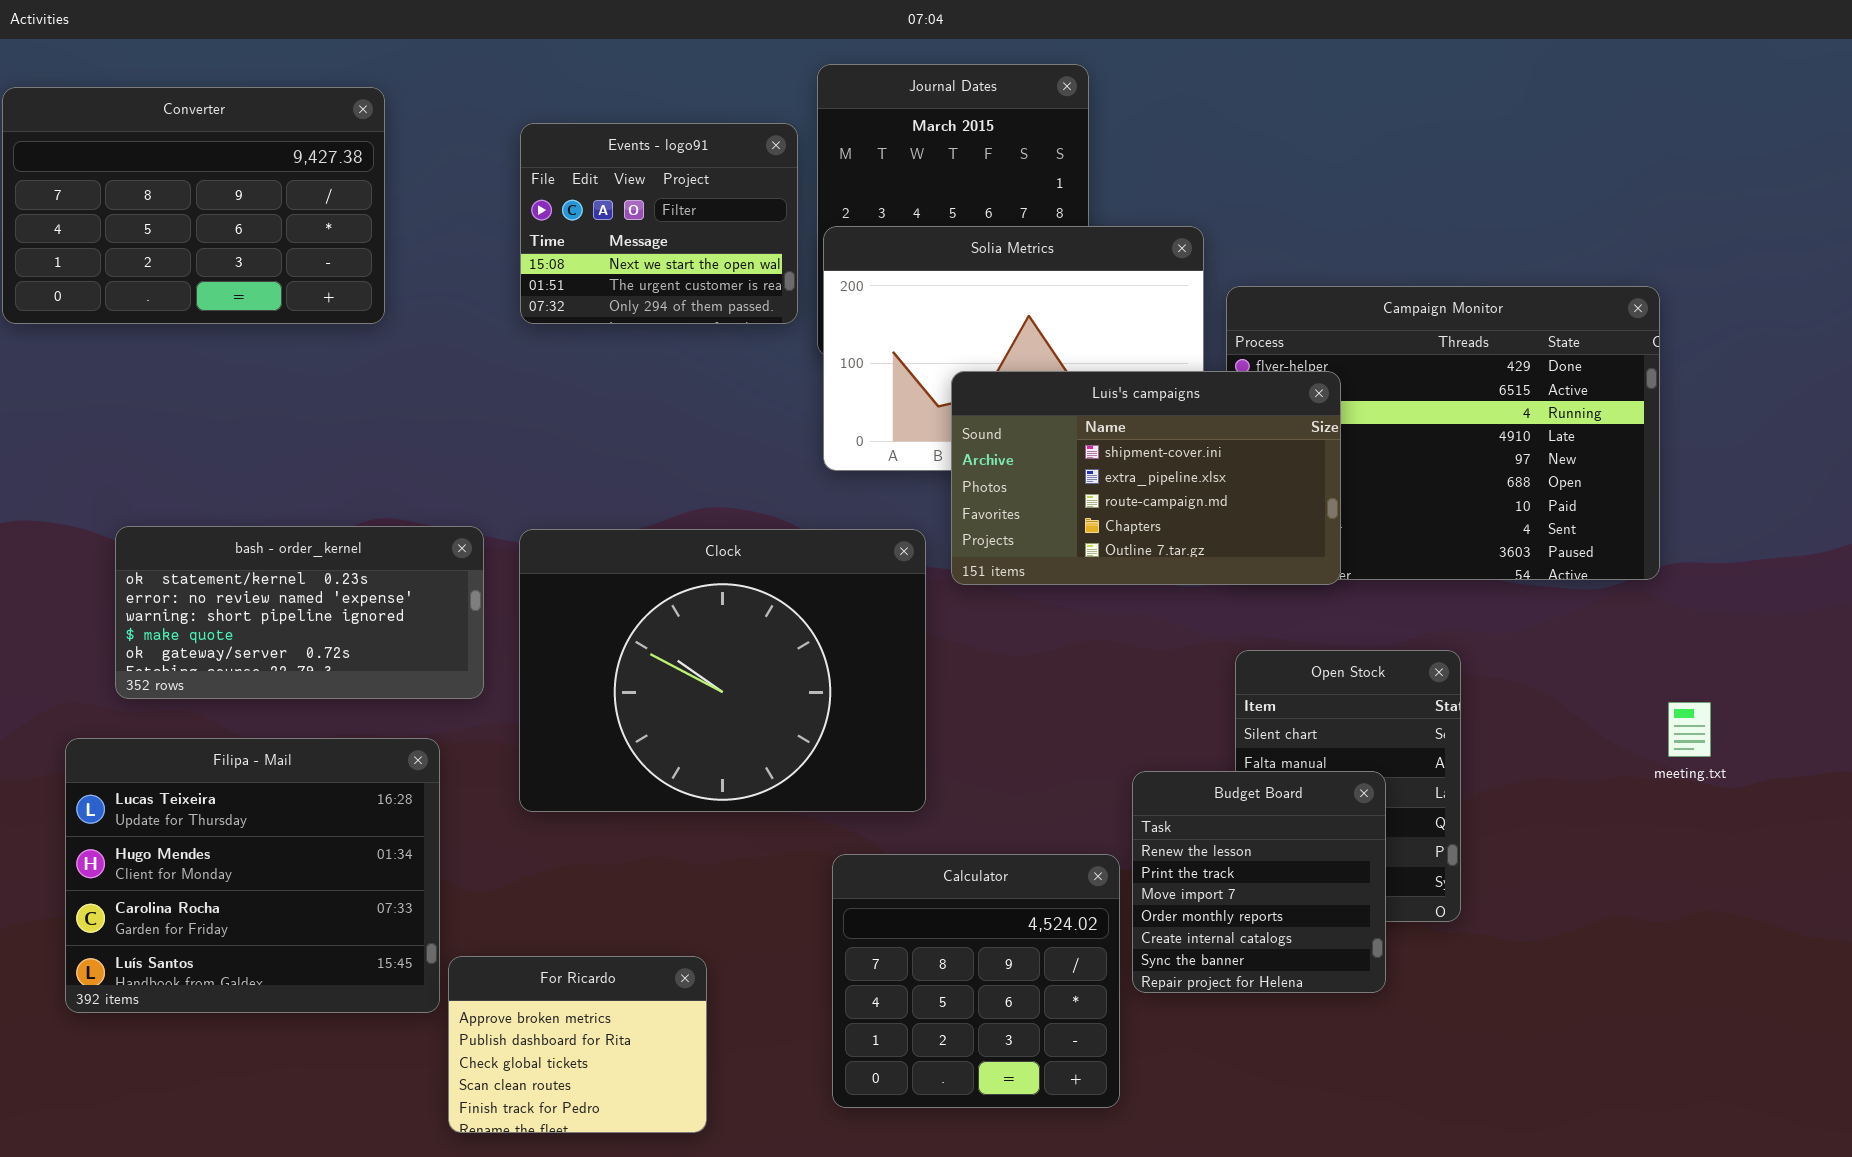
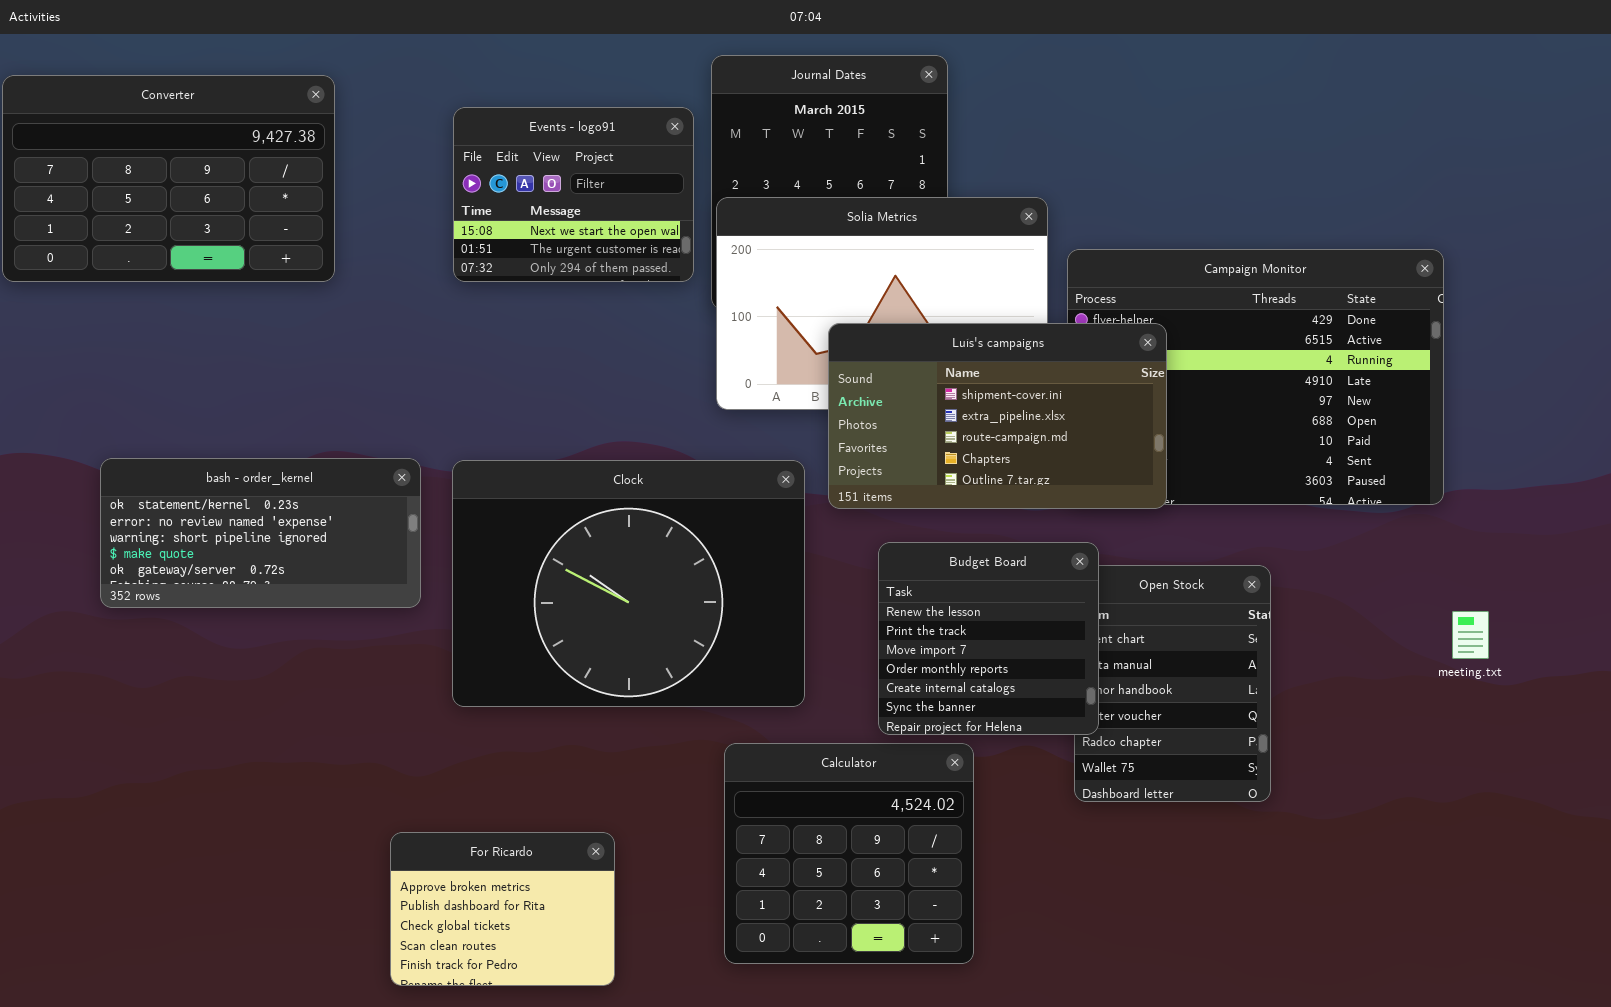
Filipa - Mail: [65,738,440,1013] -> none, closed
Budget Board: [1132,771,1386,993] -> [878,542,1099,735], moved

